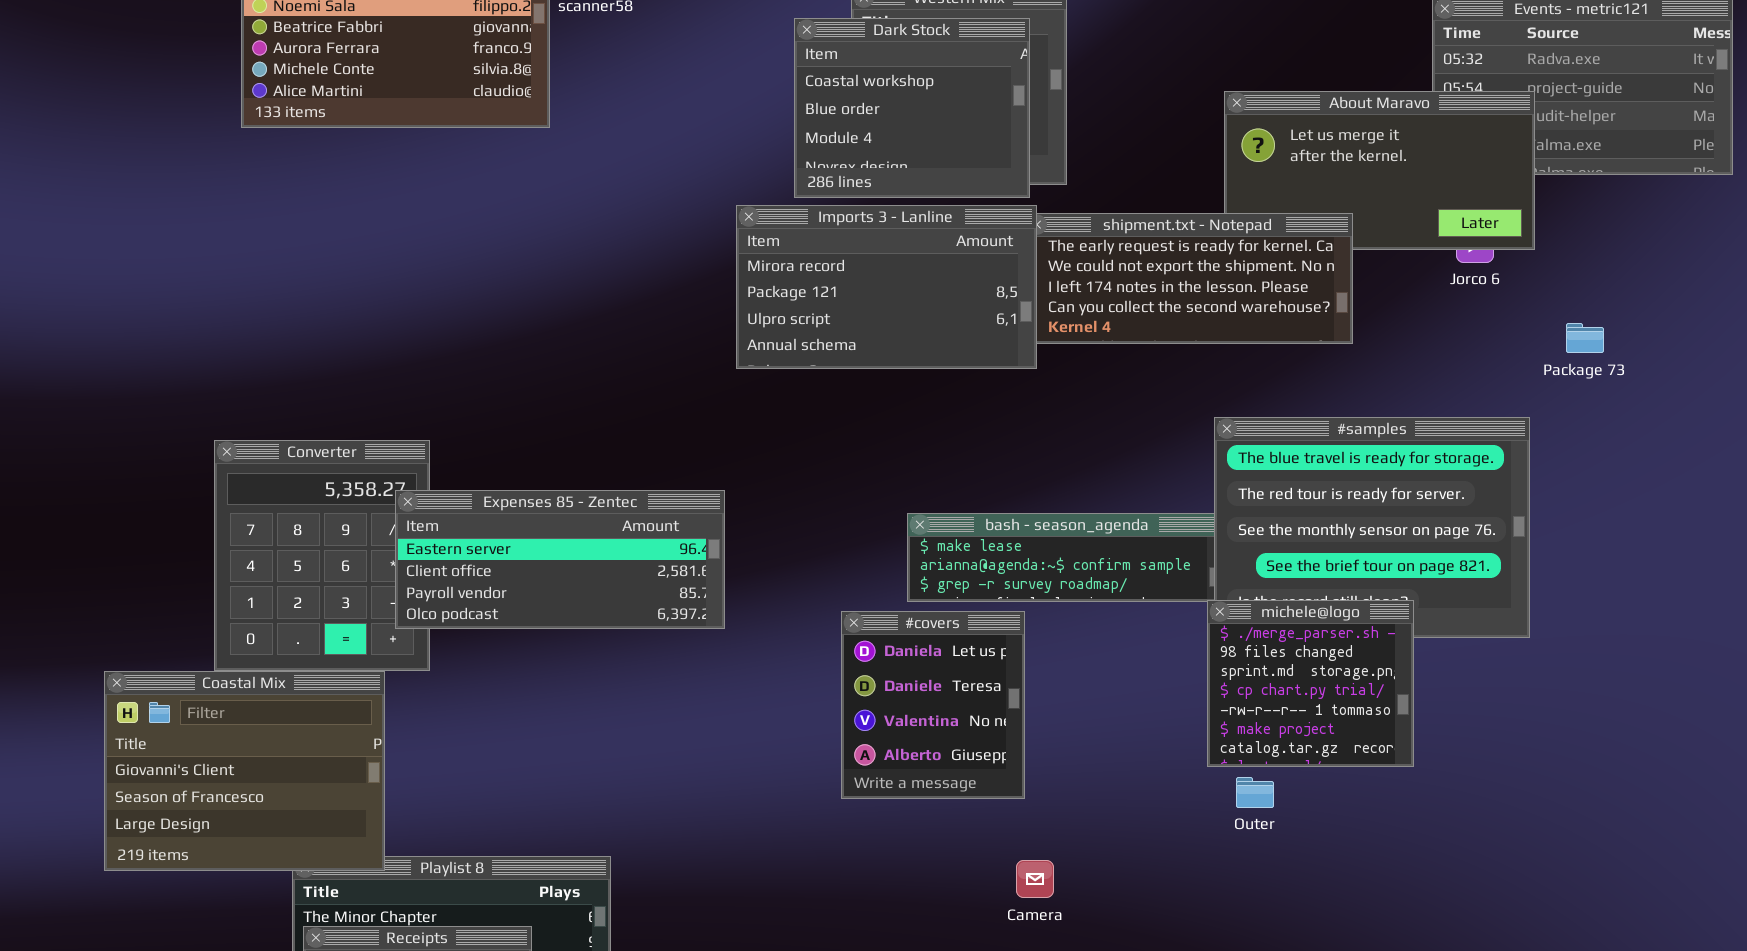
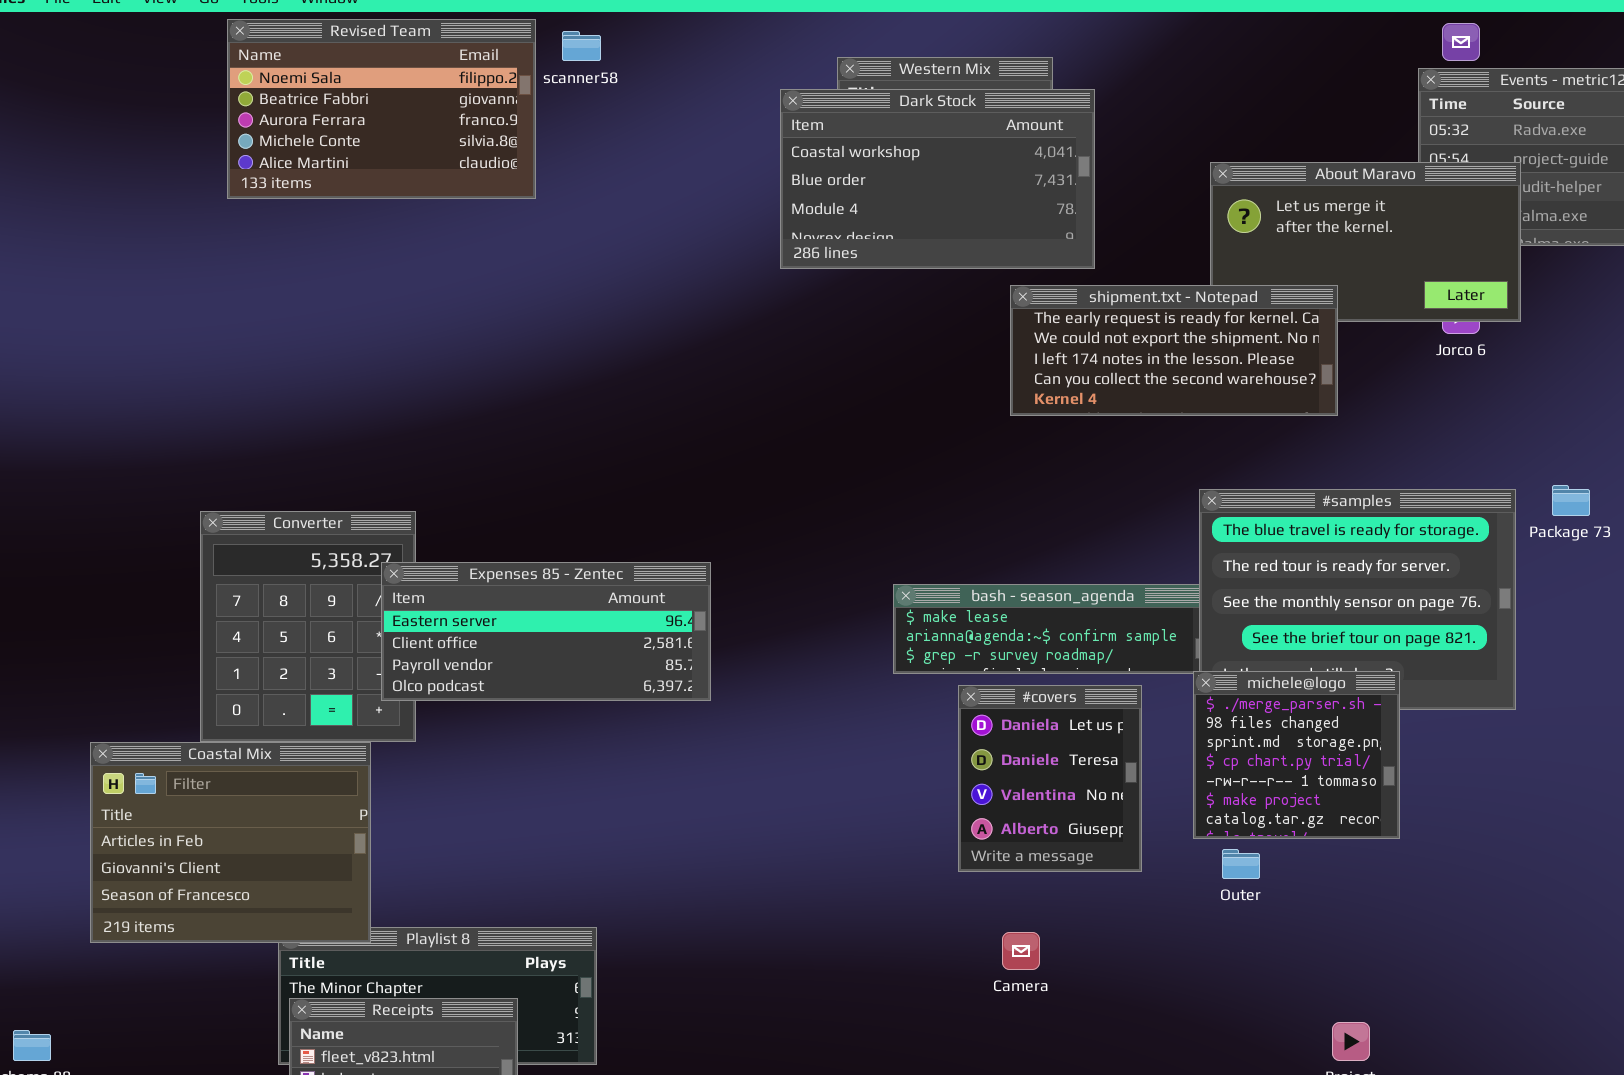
Dark Stock: [794,18,1030,198] -> [780,89,1095,269], resized
Imports 3 - Lanline: [736,205,1037,369] -> none, closed
Package 73: [1566,323,1604,353] -> [1552,485,1590,516], moved
#covers: [841,611,1025,799] -> [958,685,1142,872], moved
Coastal Mix: [104,671,385,871] -> [90,742,371,943], scrolled up 1 row

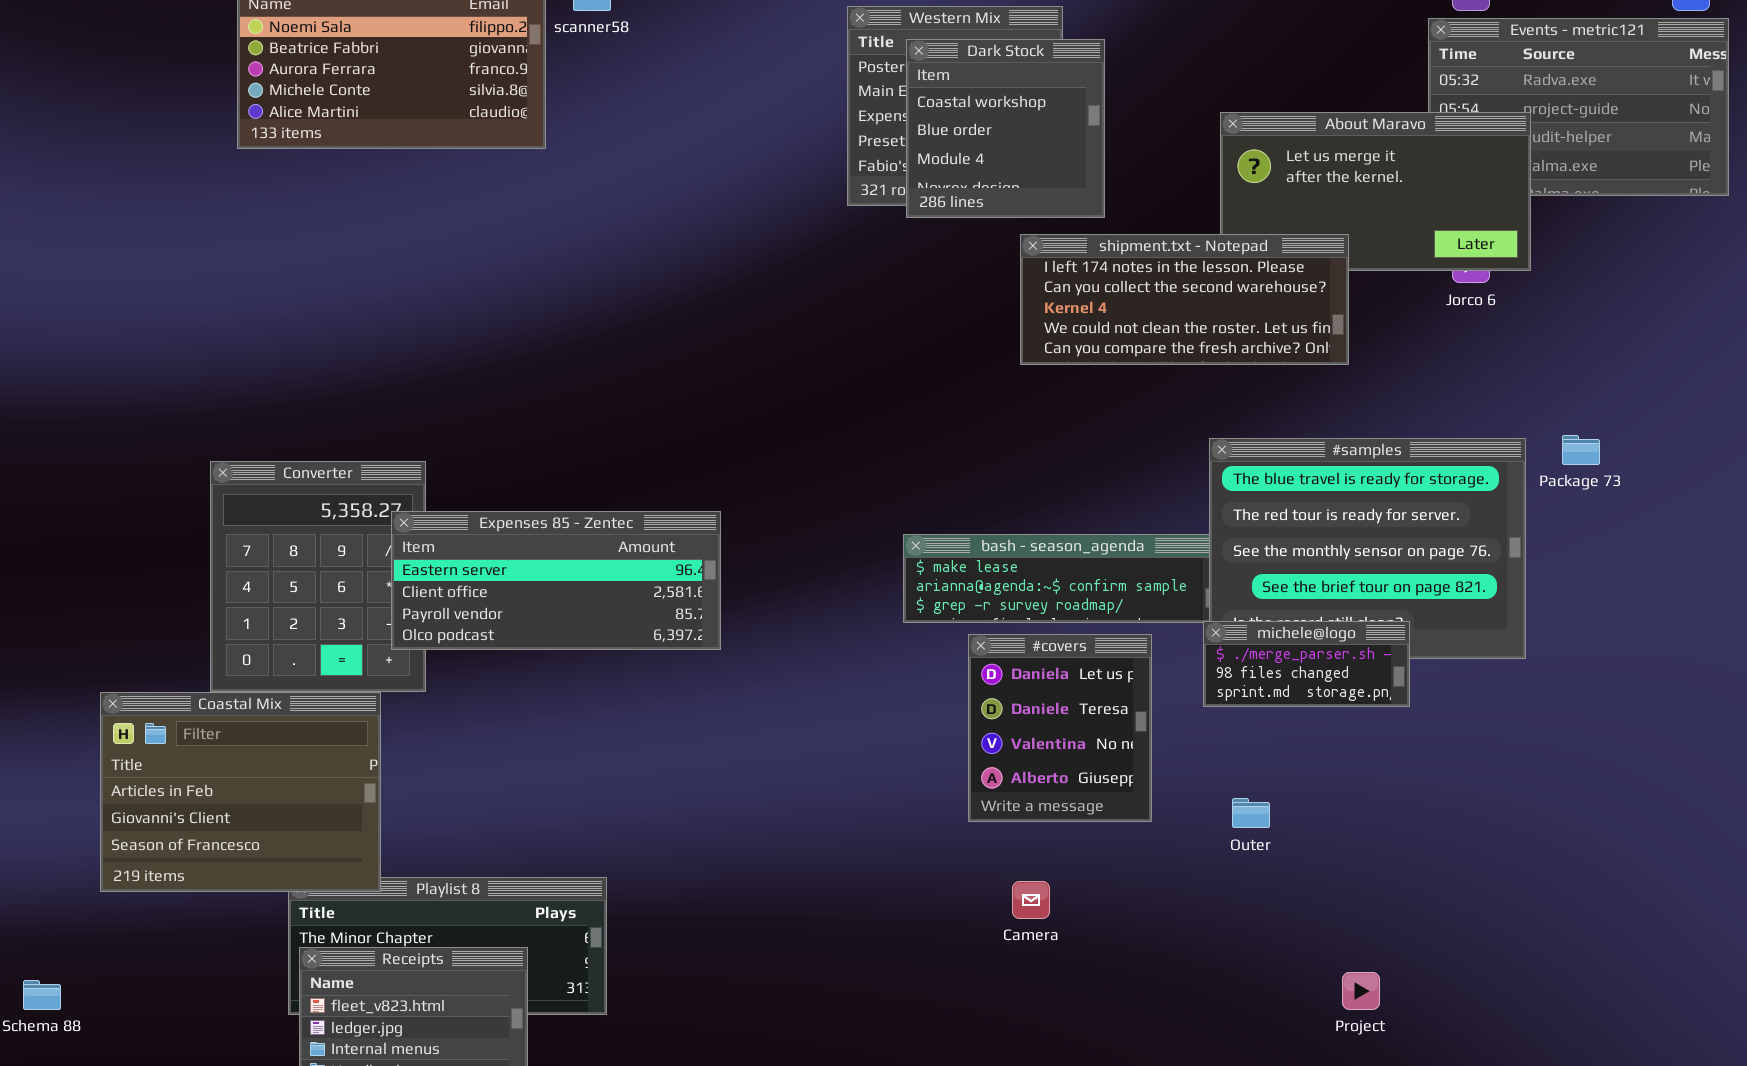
Dark Stock: [780,89,1095,269] -> [906,39,1105,218], resized
shipment.txt - Notepad: [1010,285,1338,416] -> [1020,234,1349,365], scrolled down 2 rows
michele@logo: [1193,671,1400,839] -> [1203,621,1410,707], resized

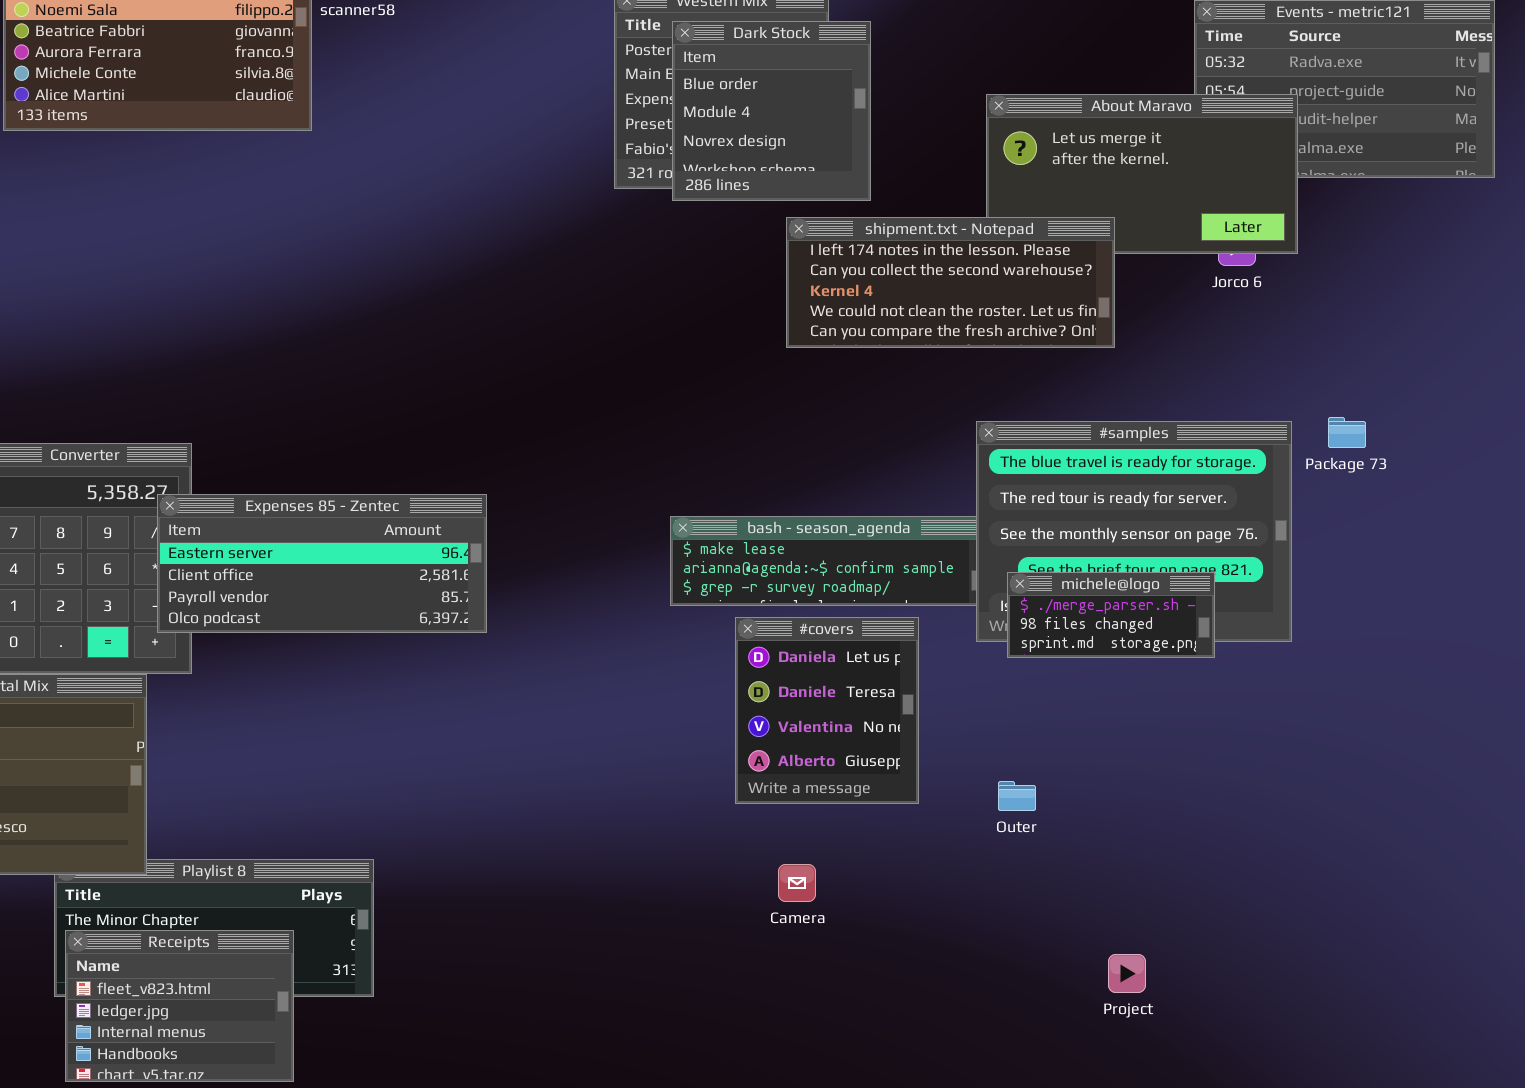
Dark Stock: [906,39,1105,218] -> [672,21,871,201], scrolled down 1 row
michele@logo: [1203,621,1410,707] -> [1007,572,1215,658], moved

